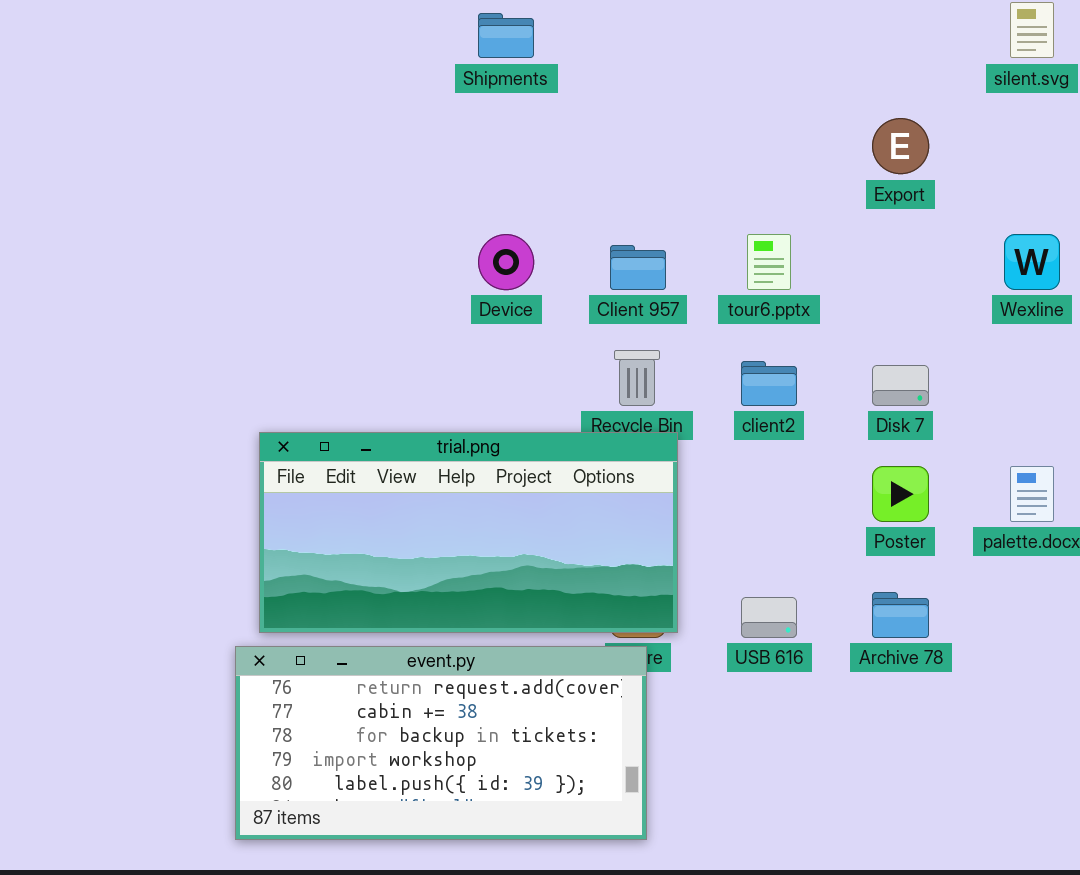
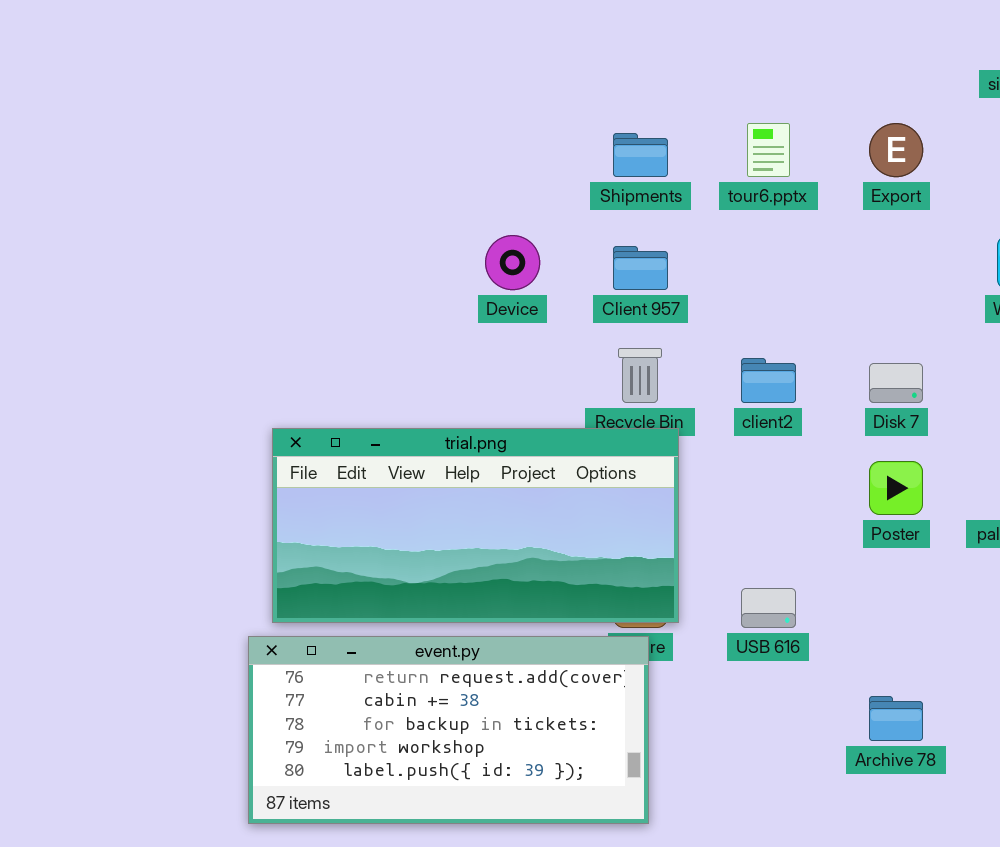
Shipments: [478,13,534,58] -> [613,133,668,177], moved
tour6.pptx: [747,234,791,290] -> [747,123,790,177], moved
Archive 78: [872,592,929,638] -> [869,696,923,741], moved

